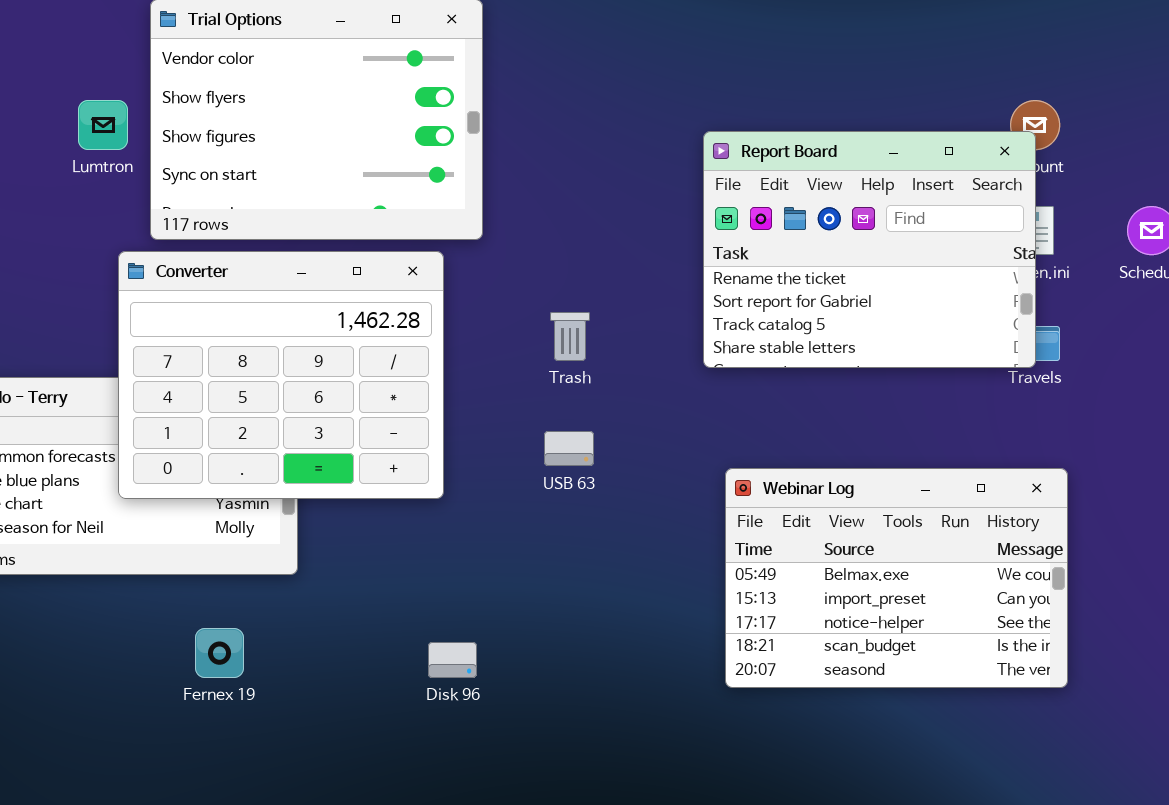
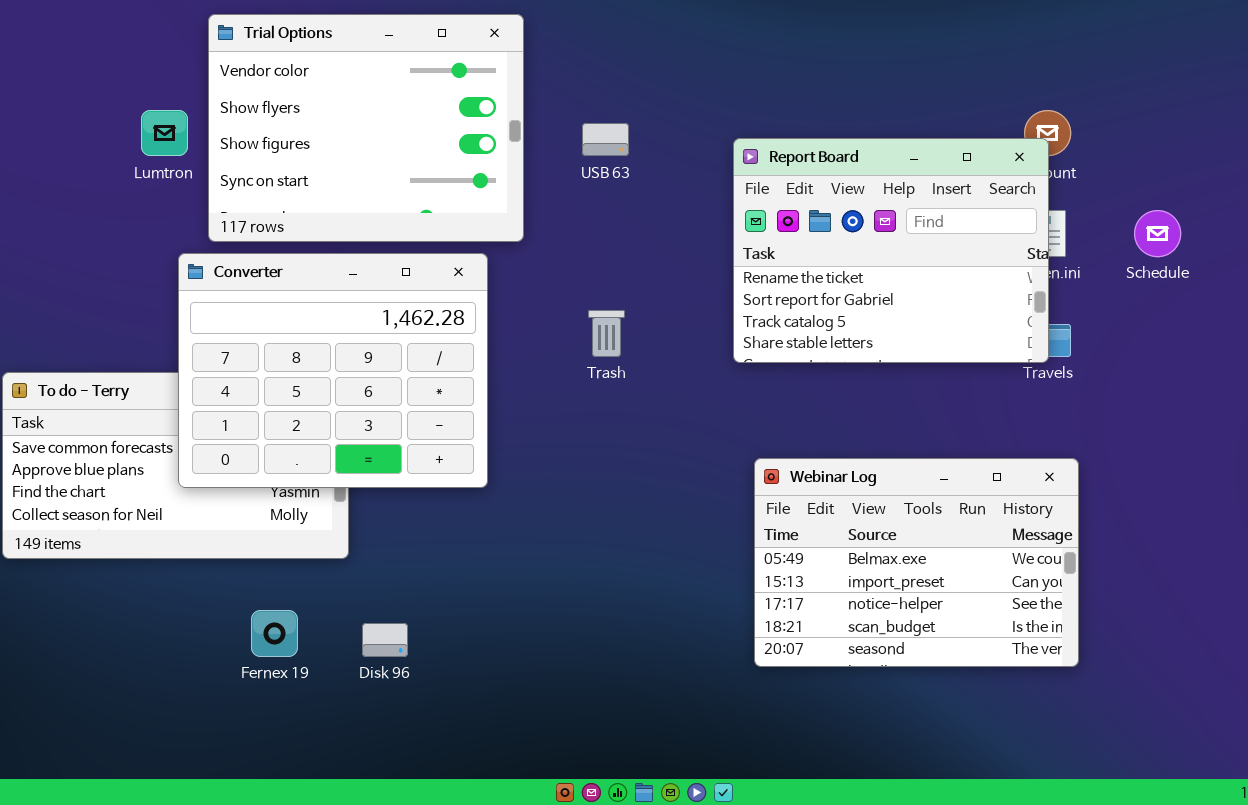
USB 63: [544,431,594,466] -> [582,123,629,156], moved
Disk 96: [428,642,477,678] -> [362,623,408,657], moved

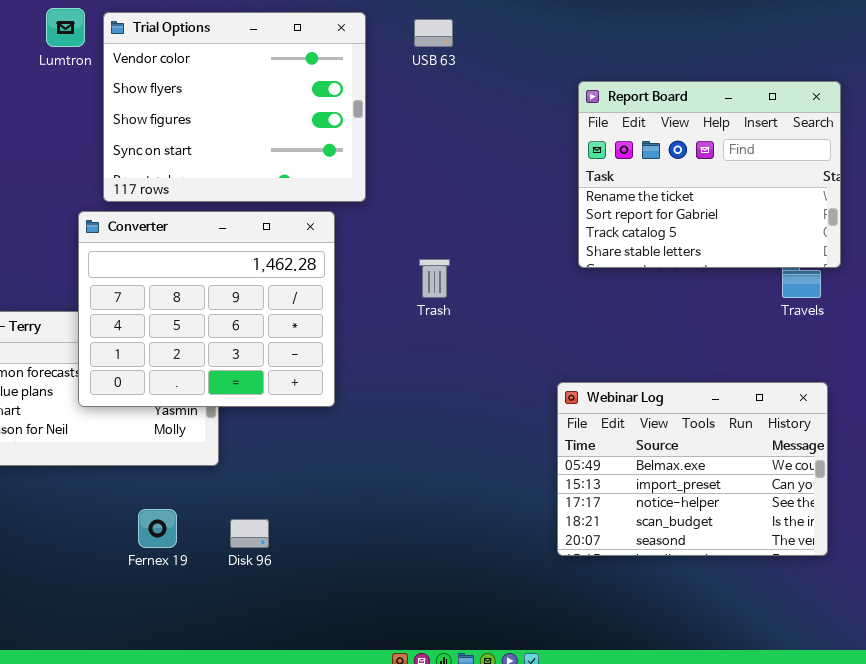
Lumtron: [141,110,188,156] -> [46,8,85,47], moved
USB 63: [582,123,629,156] -> [414,19,453,47], moved
Report Board: [733,138,1049,363] -> [578,81,841,268], moved

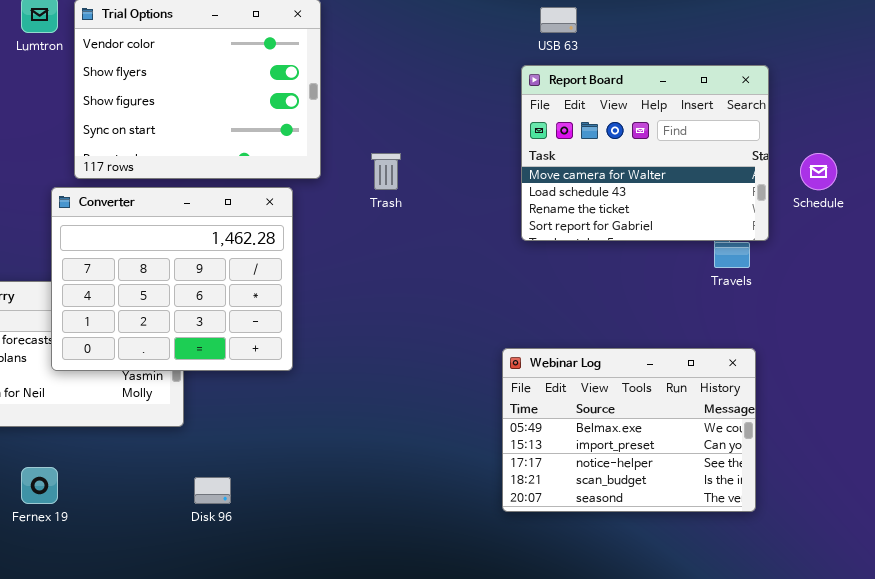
USB 63: [414,19,453,47] -> [540,7,577,33], moved
Report Board: [578,81,841,268] -> [521,65,769,241], scrolled up 2 rows
Trash: [419,259,450,298] -> [371,153,401,190], moved
Fernex 19: [138,509,177,548] -> [21,467,58,504], moved

